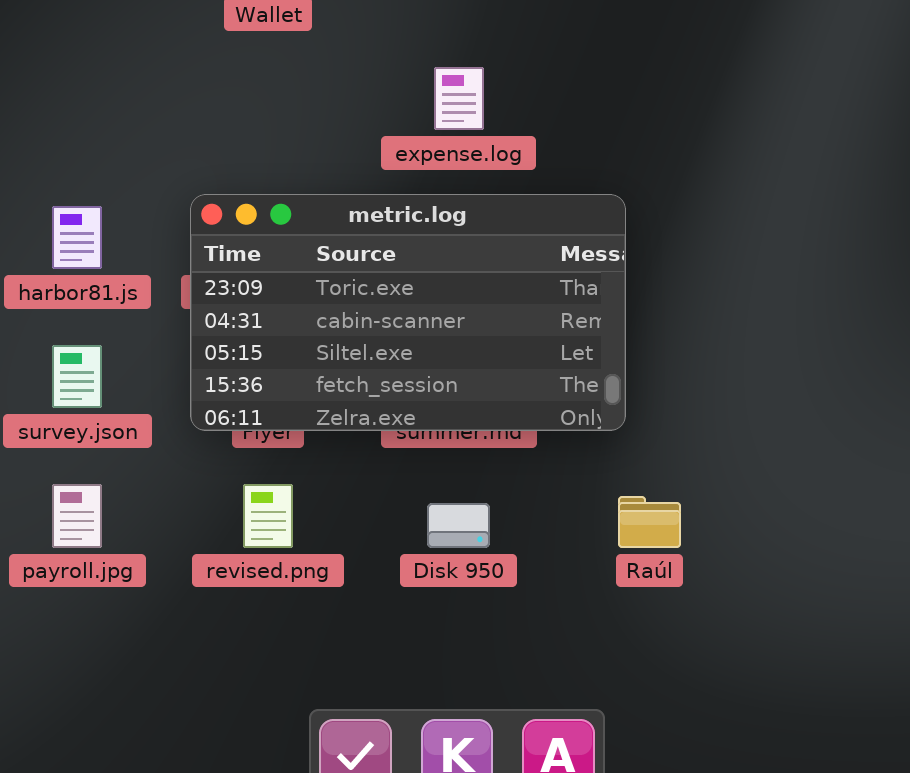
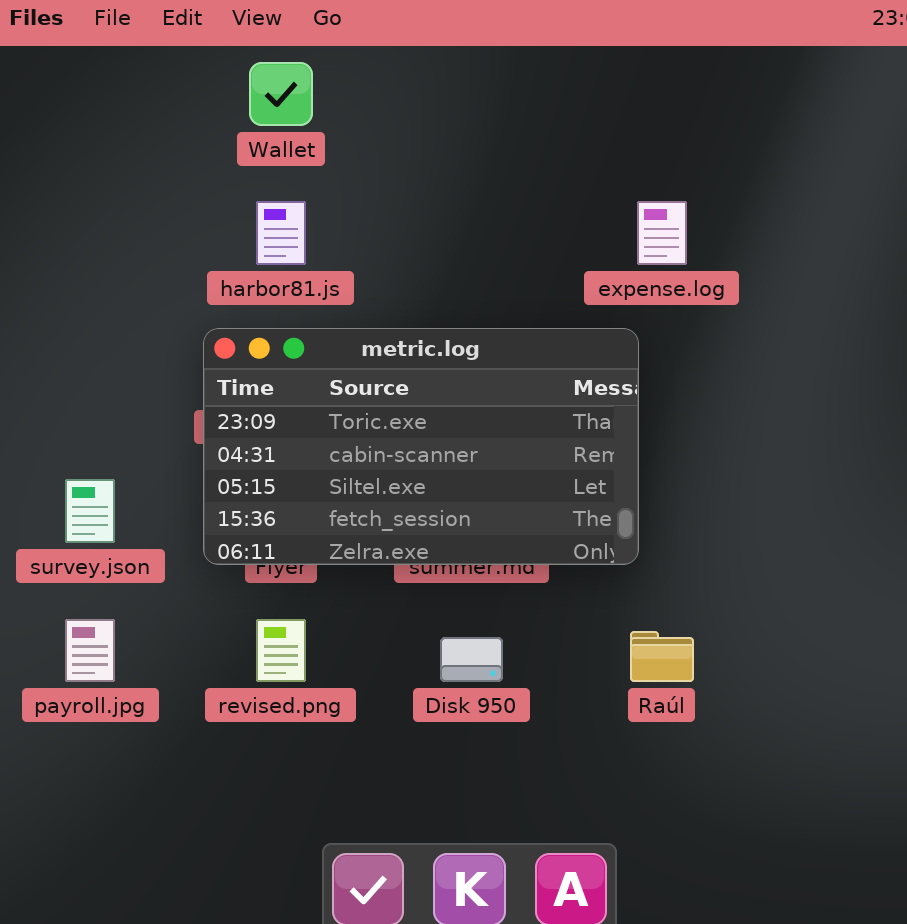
expense.log: [434,67,484,130] -> [637,201,687,265], moved
harbor81.js: [52,206,102,269] -> [256,201,306,265], moved

